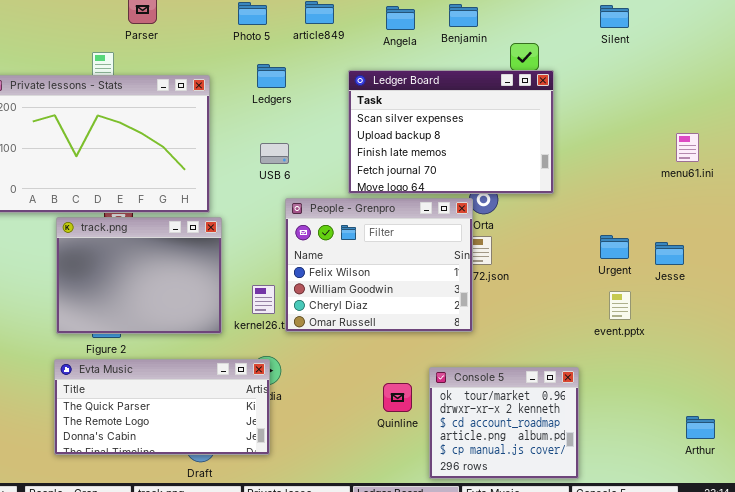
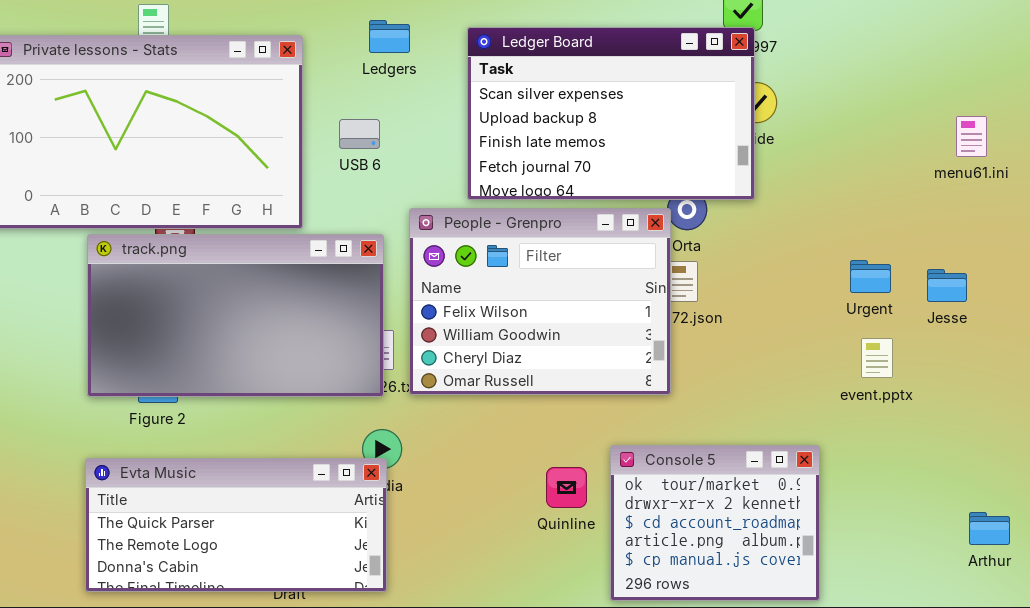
Ledger Board: [348,70,554,194] -> [467,27,755,200], moved
USB 6: [260,143,289,164] -> [339,119,380,149], moved
track.png: [56,217,222,334] -> [87,234,384,397], resized
Evta Music: [54,359,270,455] -> [85,458,387,592], moved

